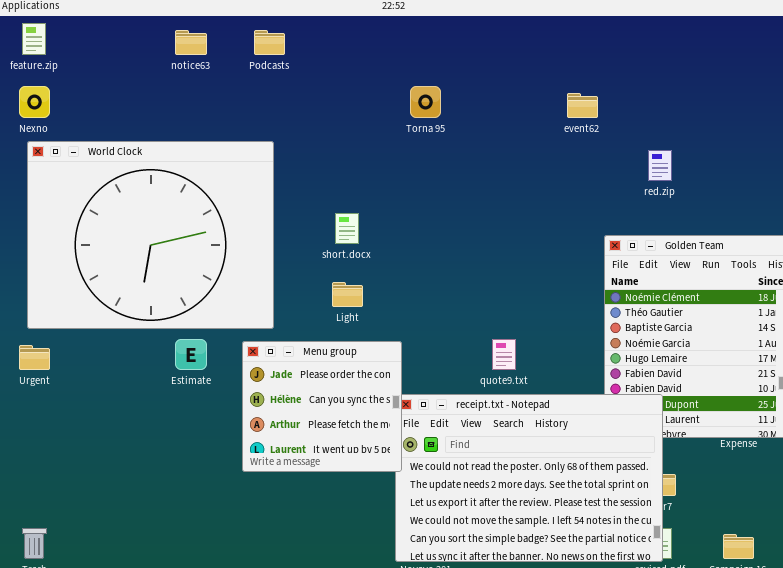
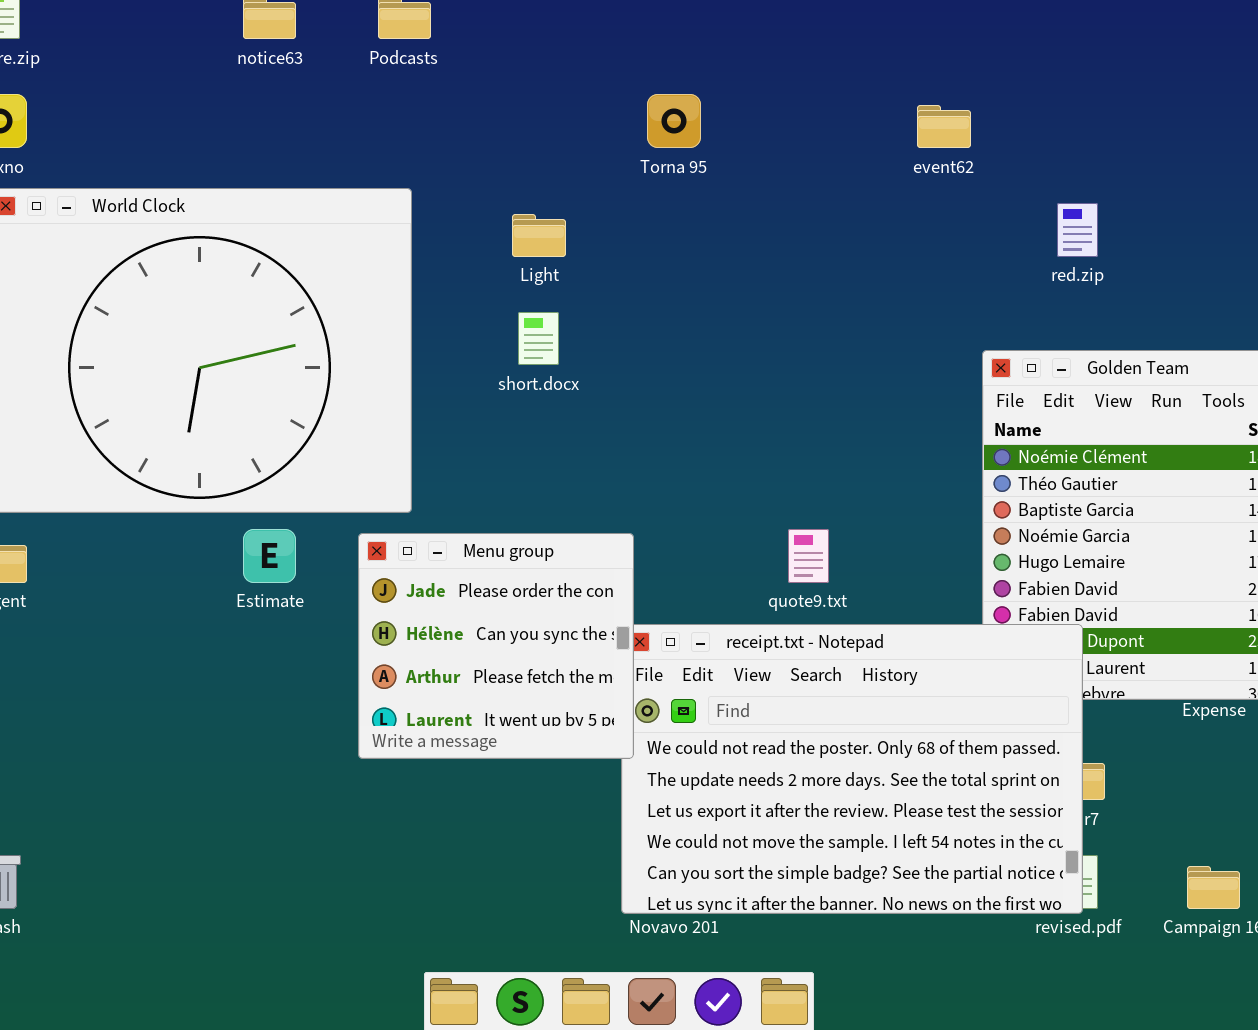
Light: [332,282,363,307] -> [512,214,566,257], moved

